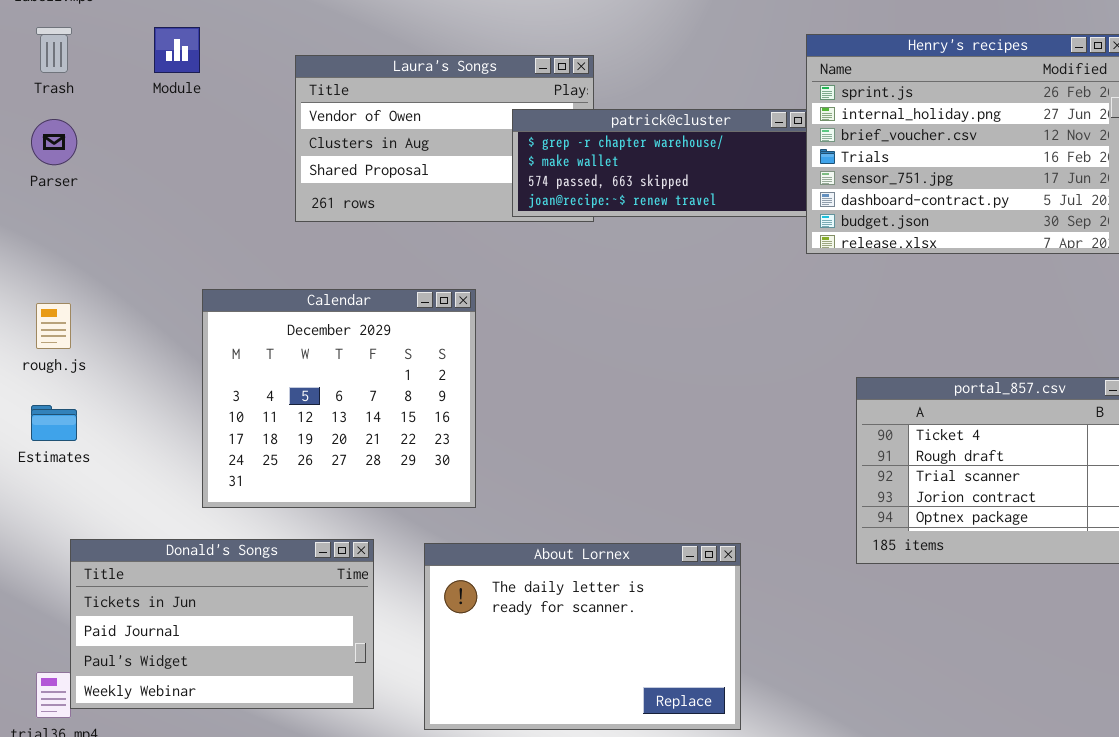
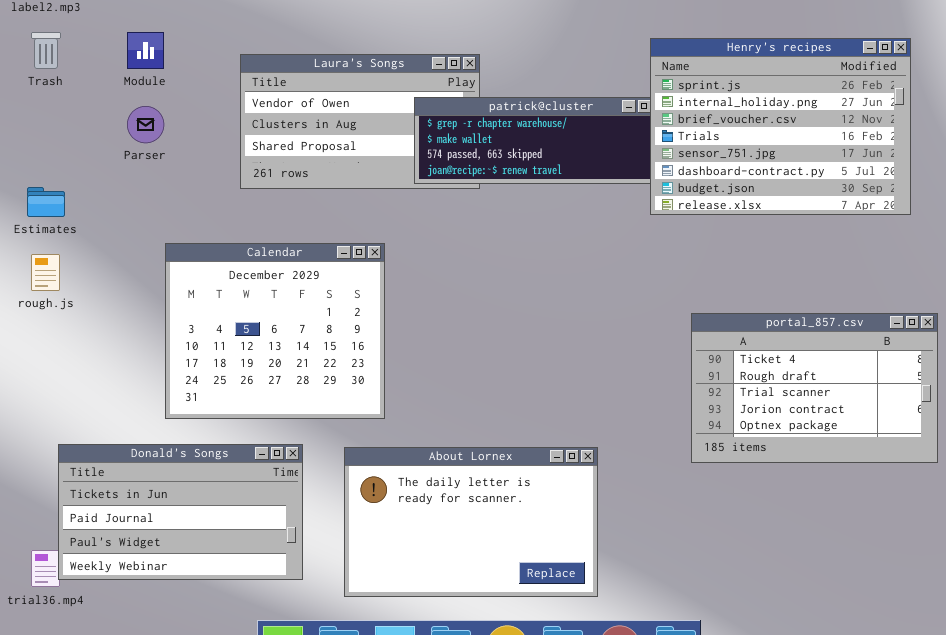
Parser: [31,119,77,165] -> [127,106,164,143], moved
Estimates: [31,405,77,441] -> [27,187,65,217], moved

